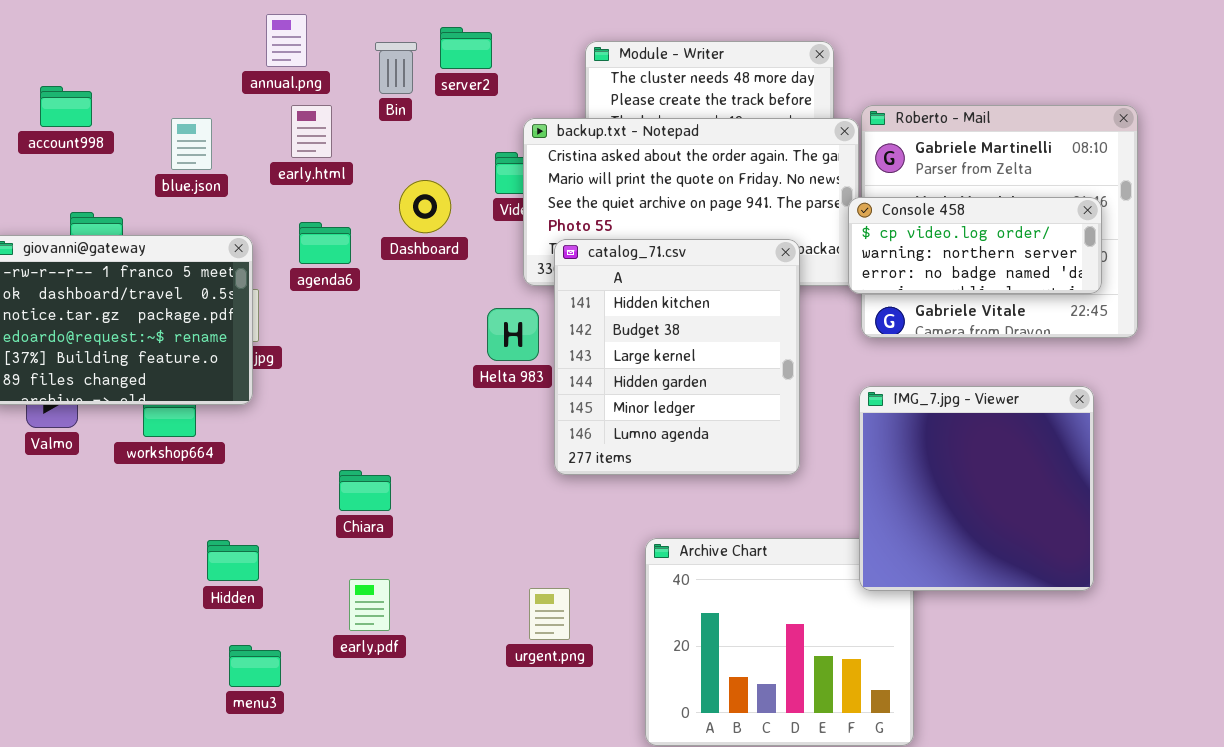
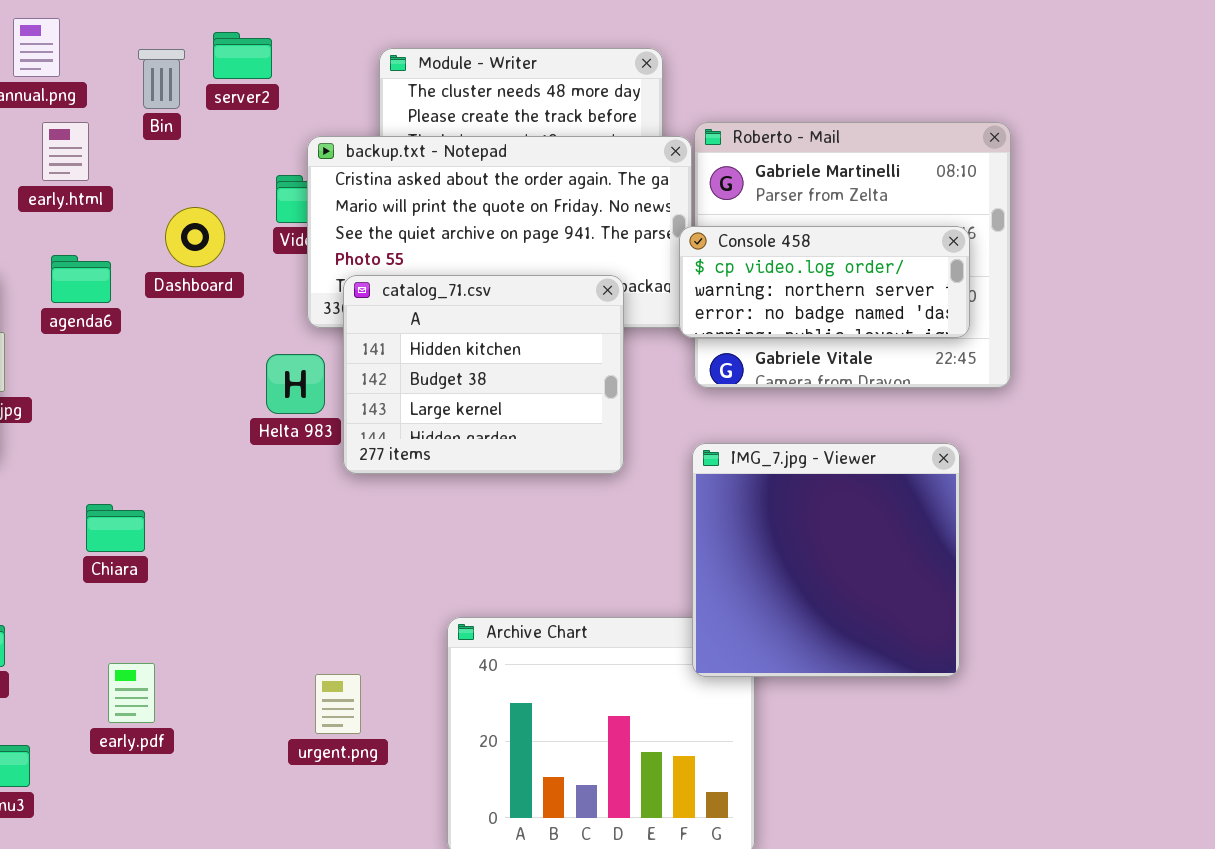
catalog_71.csv: [554,239,800,475] -> [343,275,624,474], resized
Chiara: [339,470,391,511] -> [86,504,145,552], moved

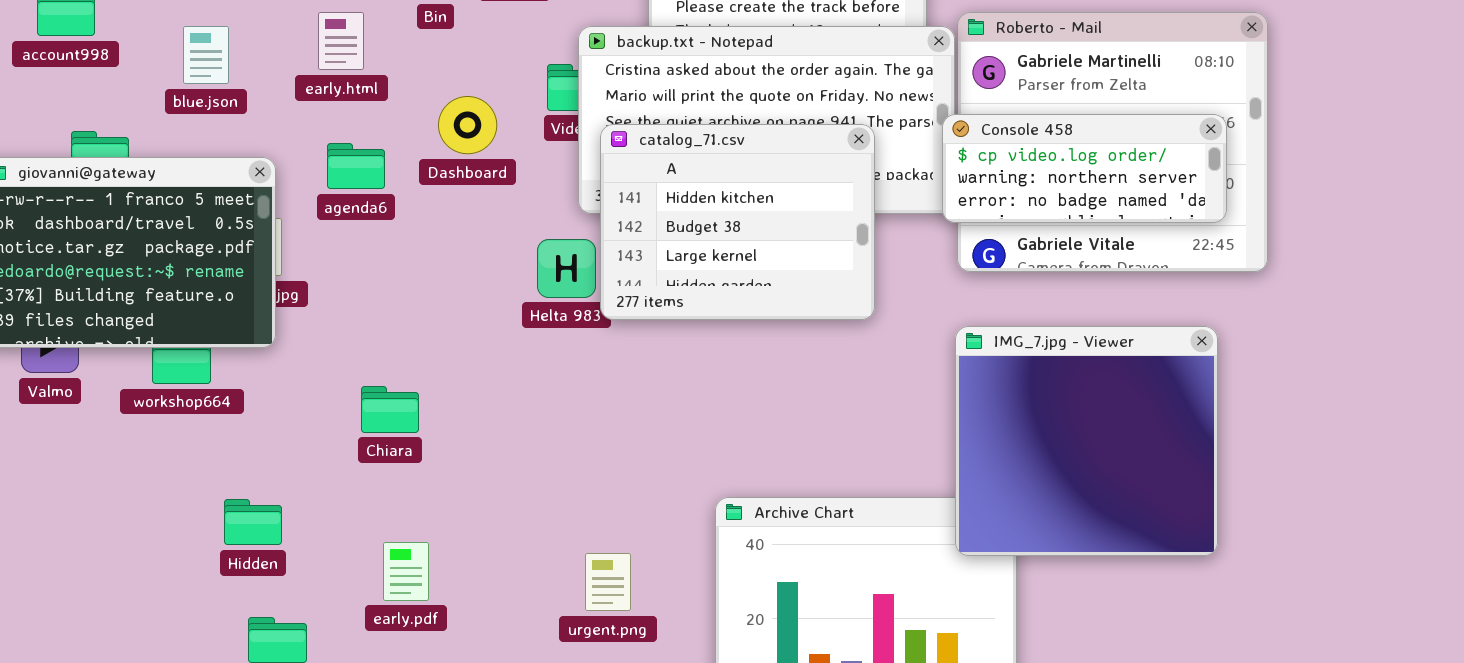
catalog_71.csv: [343,275,624,474] -> [600,124,875,320], moved

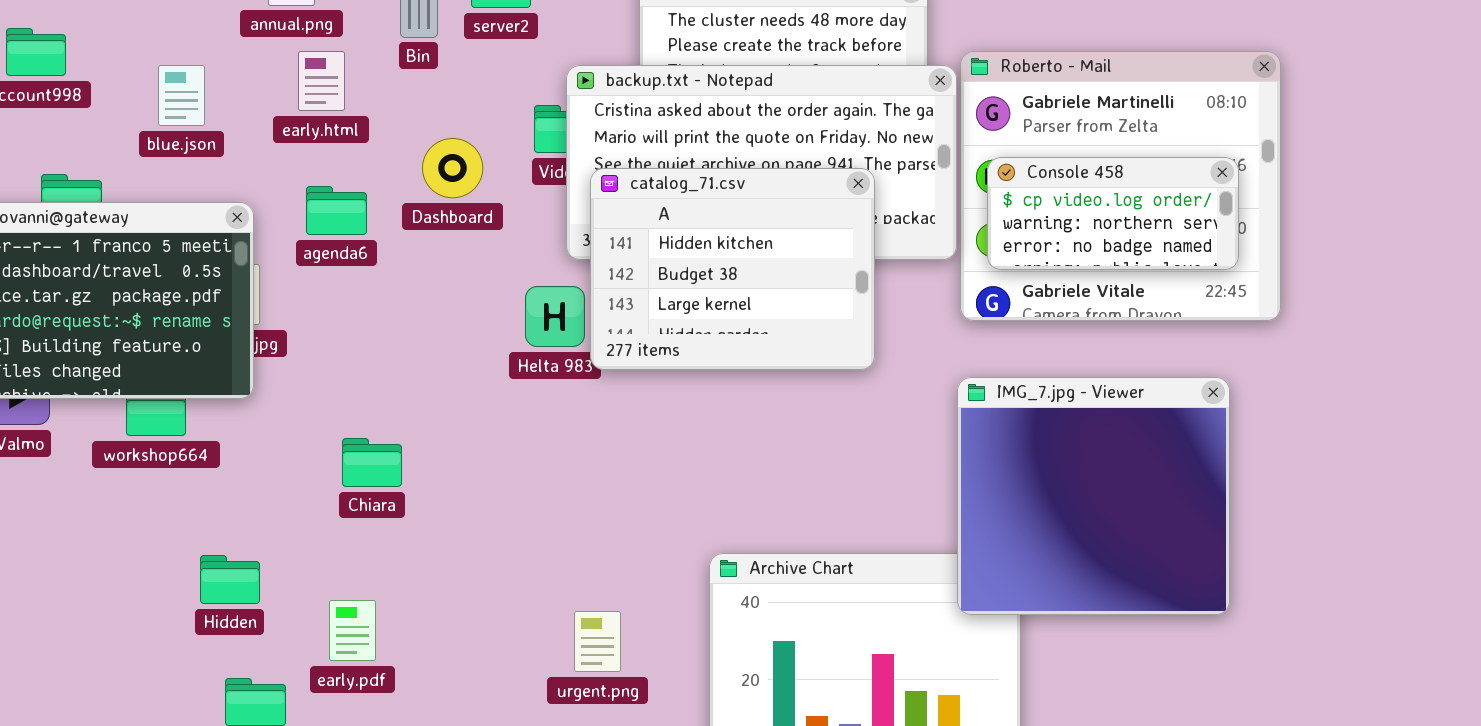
Console 458: [942,114,1227,223] -> [987,157,1239,270], resized
early.pdf: [383,542,429,601] -> [329,600,376,661], moved

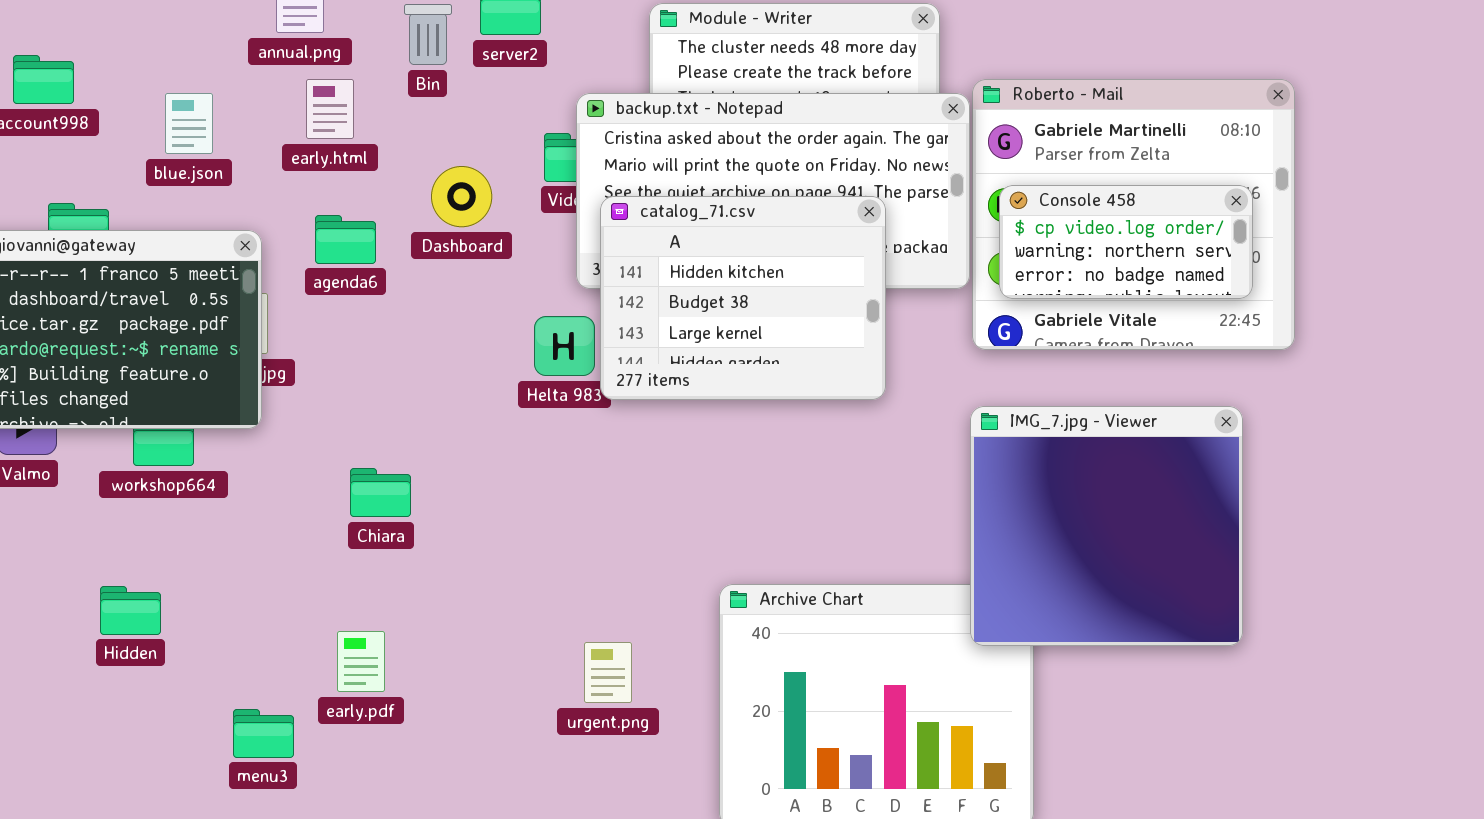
Hidden: [200,555,260,604] -> [100,586,161,635], moved

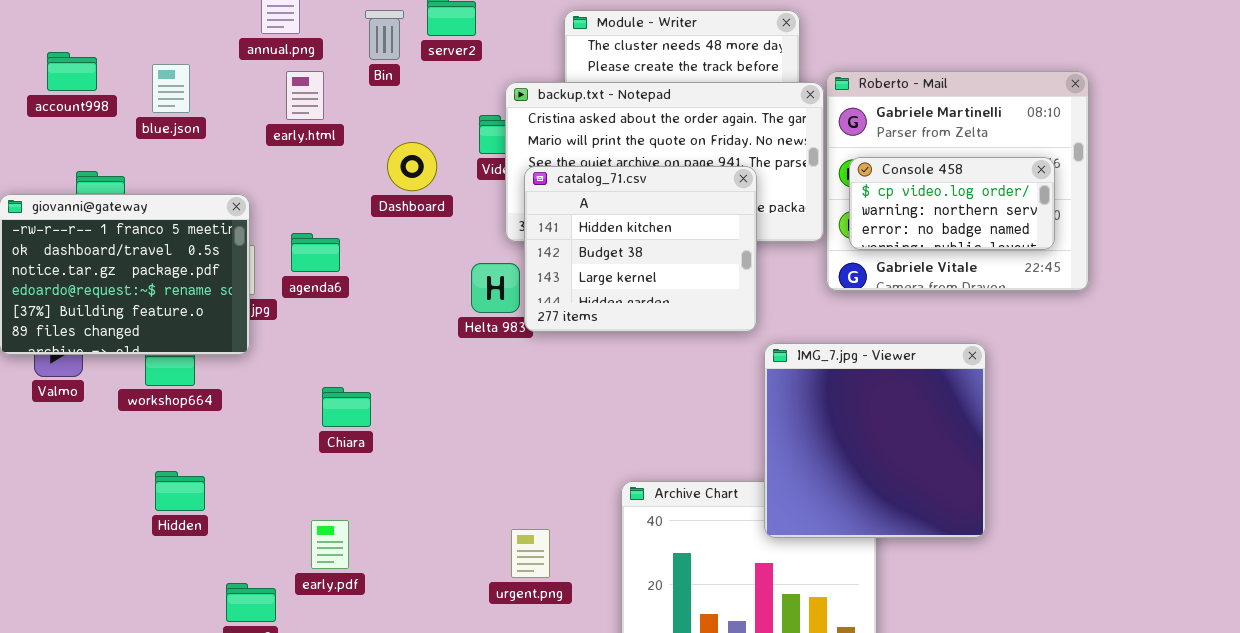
blue.json: [165,93,213,154] -> [152,64,190,113], moved
agenda6: [315,215,376,264] -> [291,233,340,272], moved
IMG_7.jpg - Viewer: [970,406,1243,646] -> [764,343,986,538], moved
Hidden: [100,586,161,635] -> [155,471,205,511], moved

